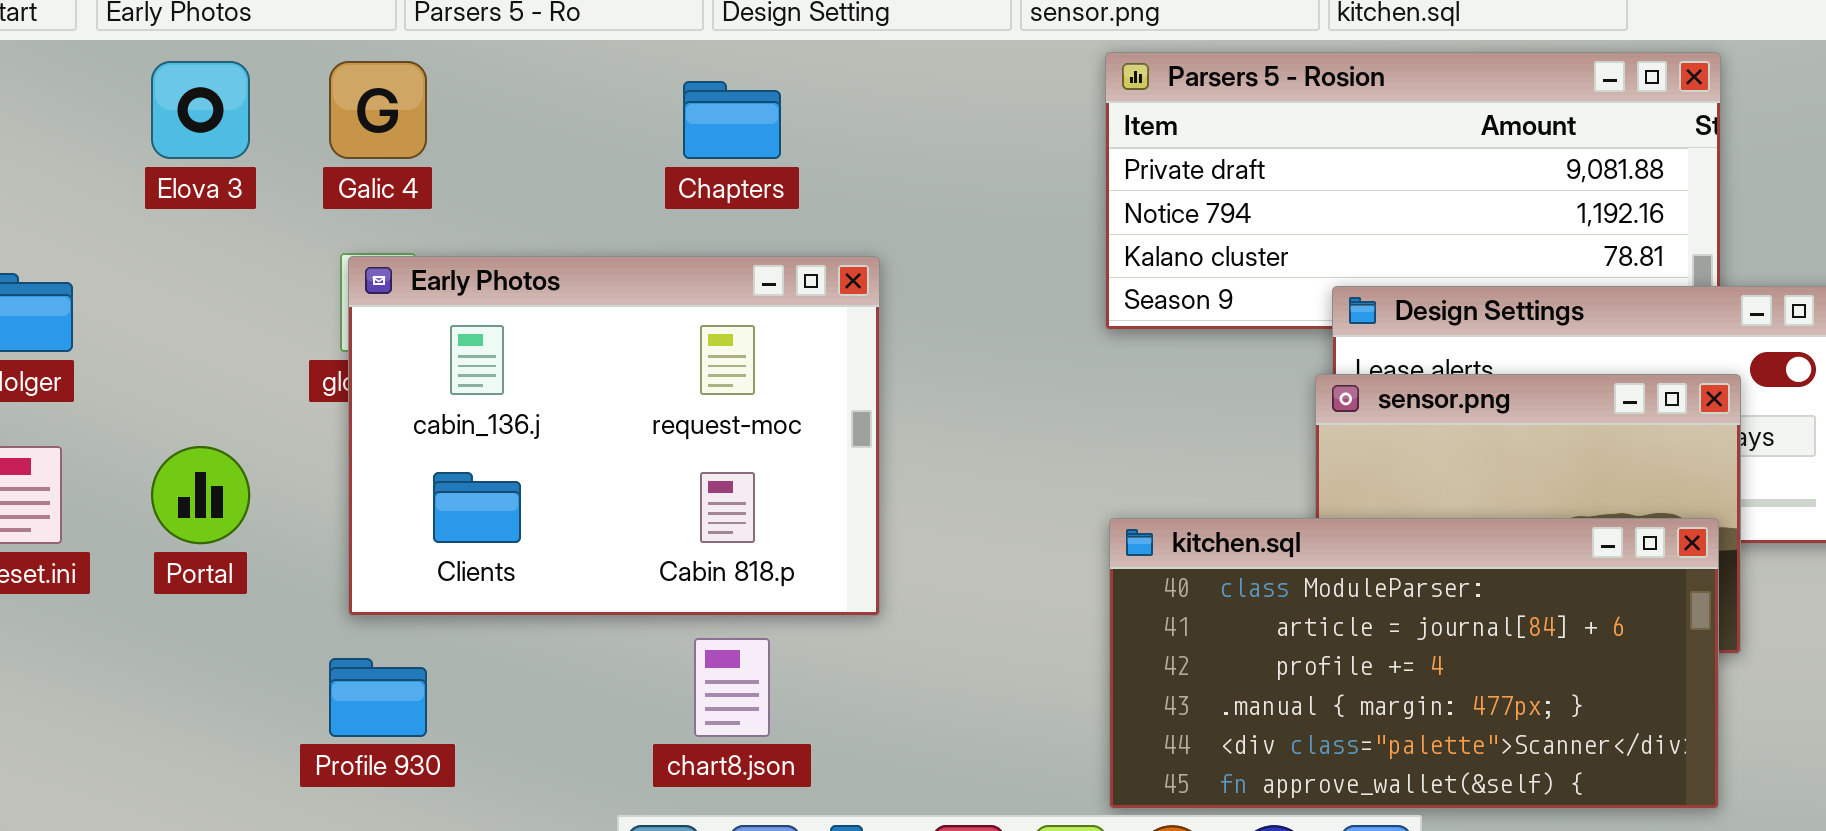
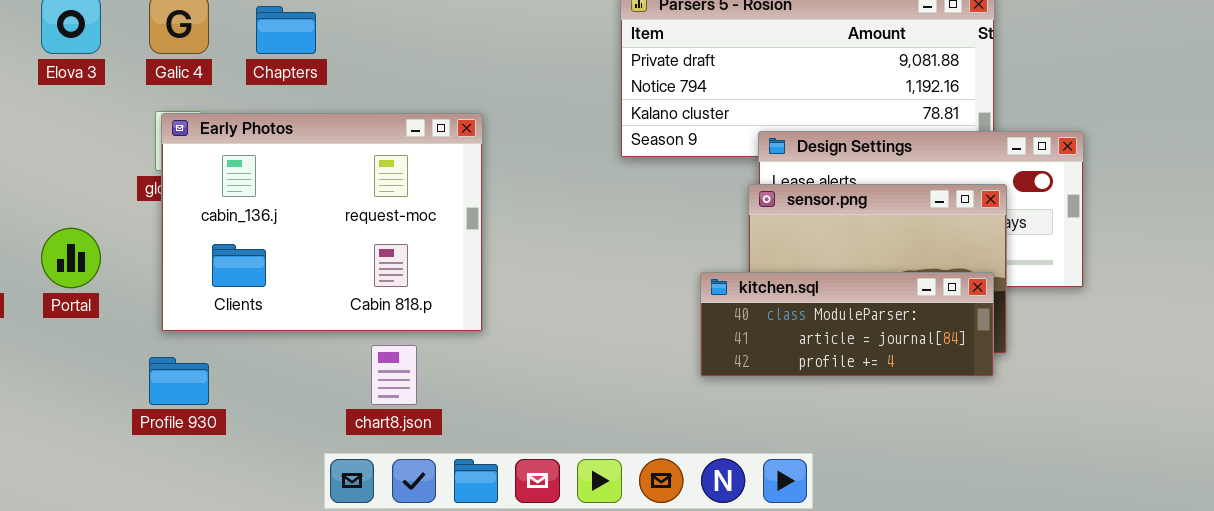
Chapters: [683,81,781,159] -> [256,6,316,54], moved
kitchen.sql: [1109,518,1719,809] -> [700,272,994,377], resized

